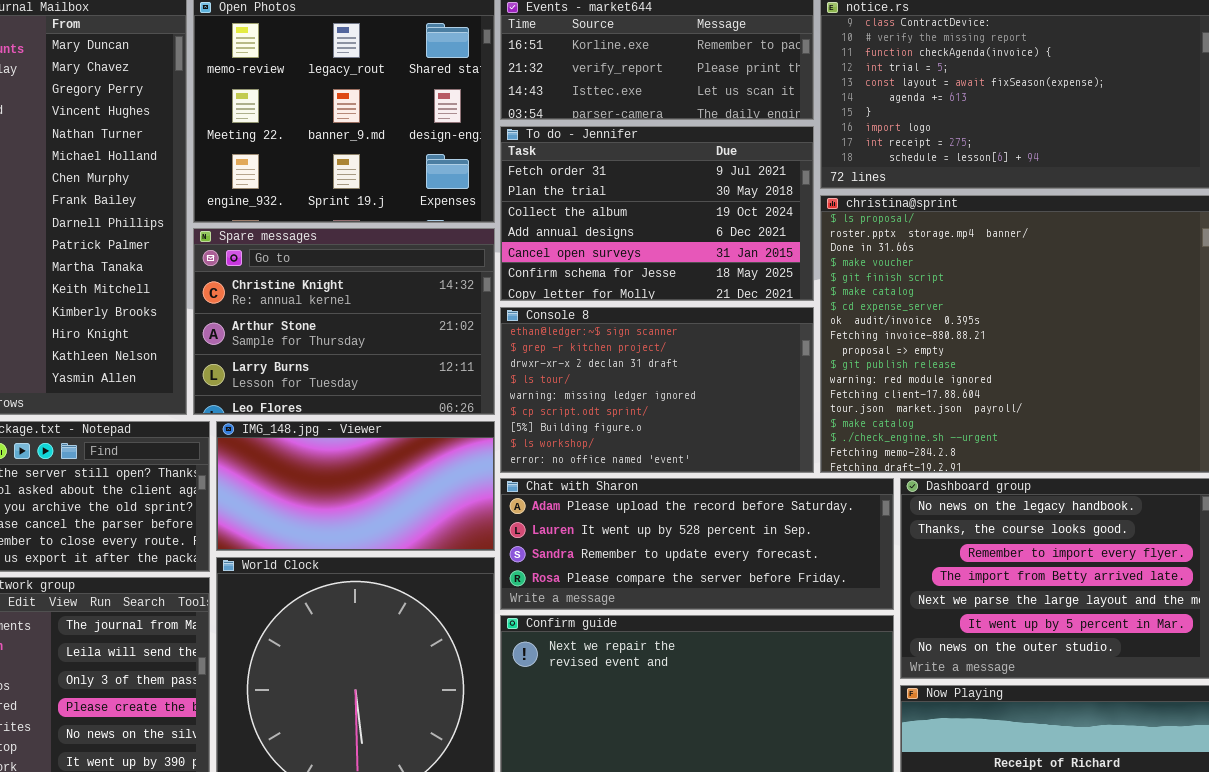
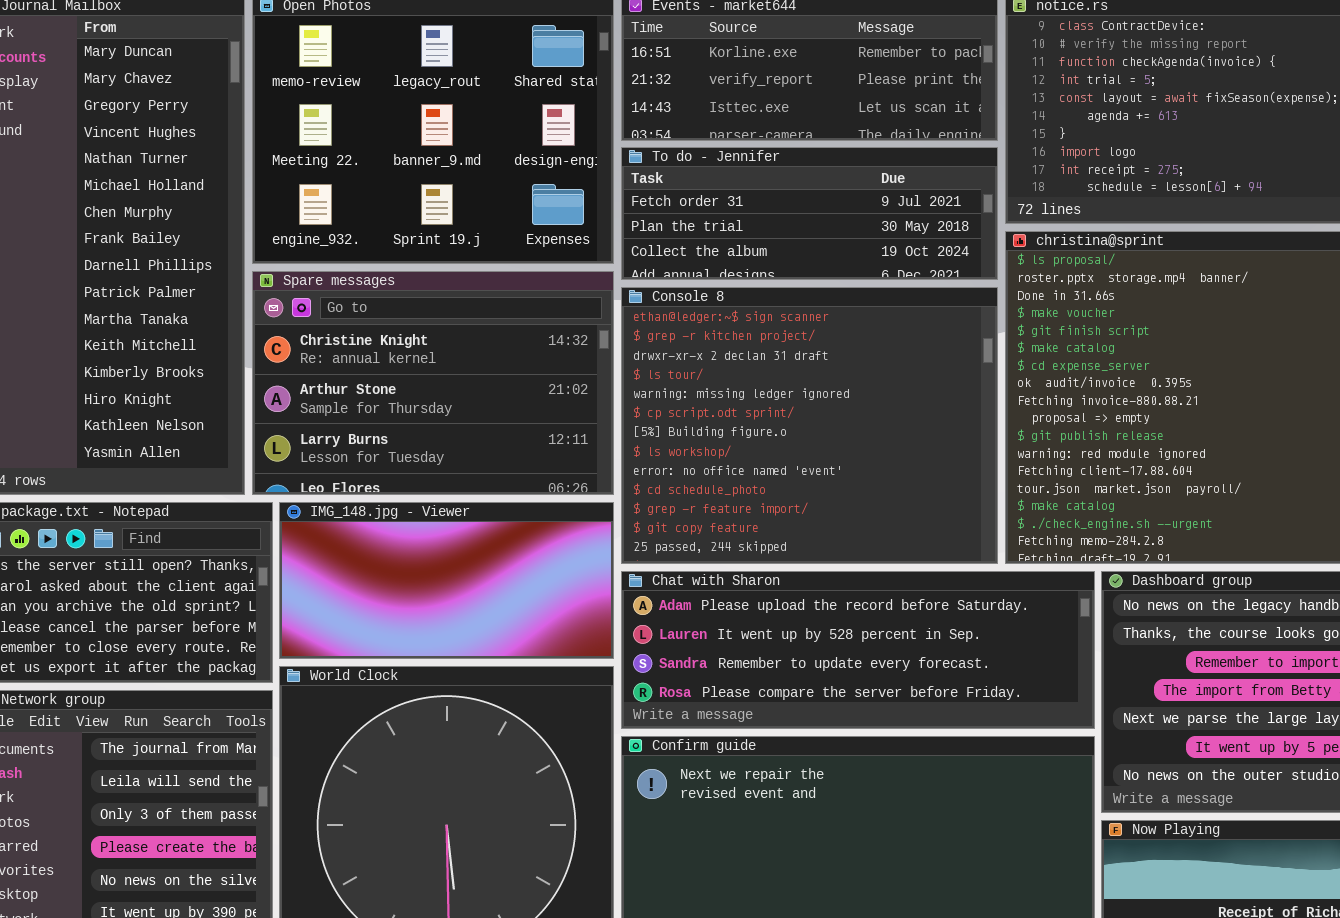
To do - Jennifer: [500,126,814,301] -> [621,147,998,280], resized
Console 8: [500,307,814,473] -> [621,287,998,564], resized

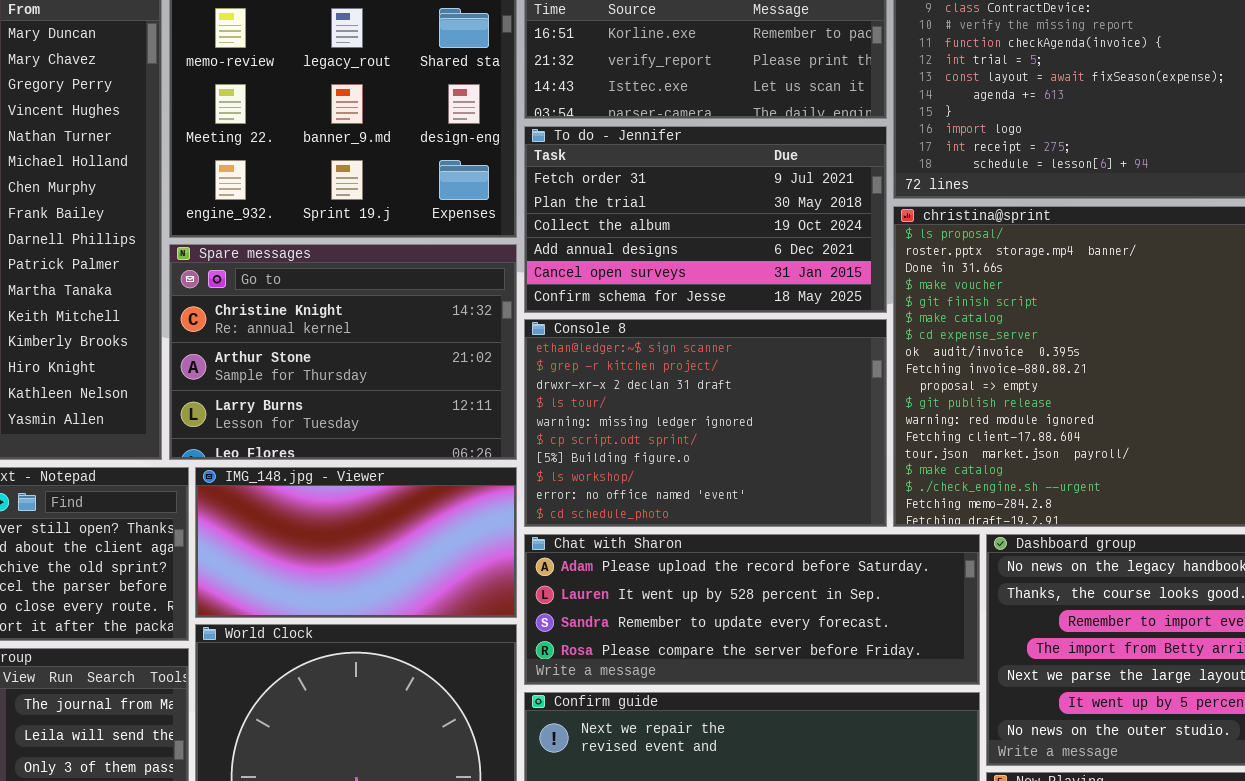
To do - Jennifer: [621,147,998,280] -> [524,126,887,313], resized
Console 8: [621,287,998,564] -> [524,319,887,527], resized

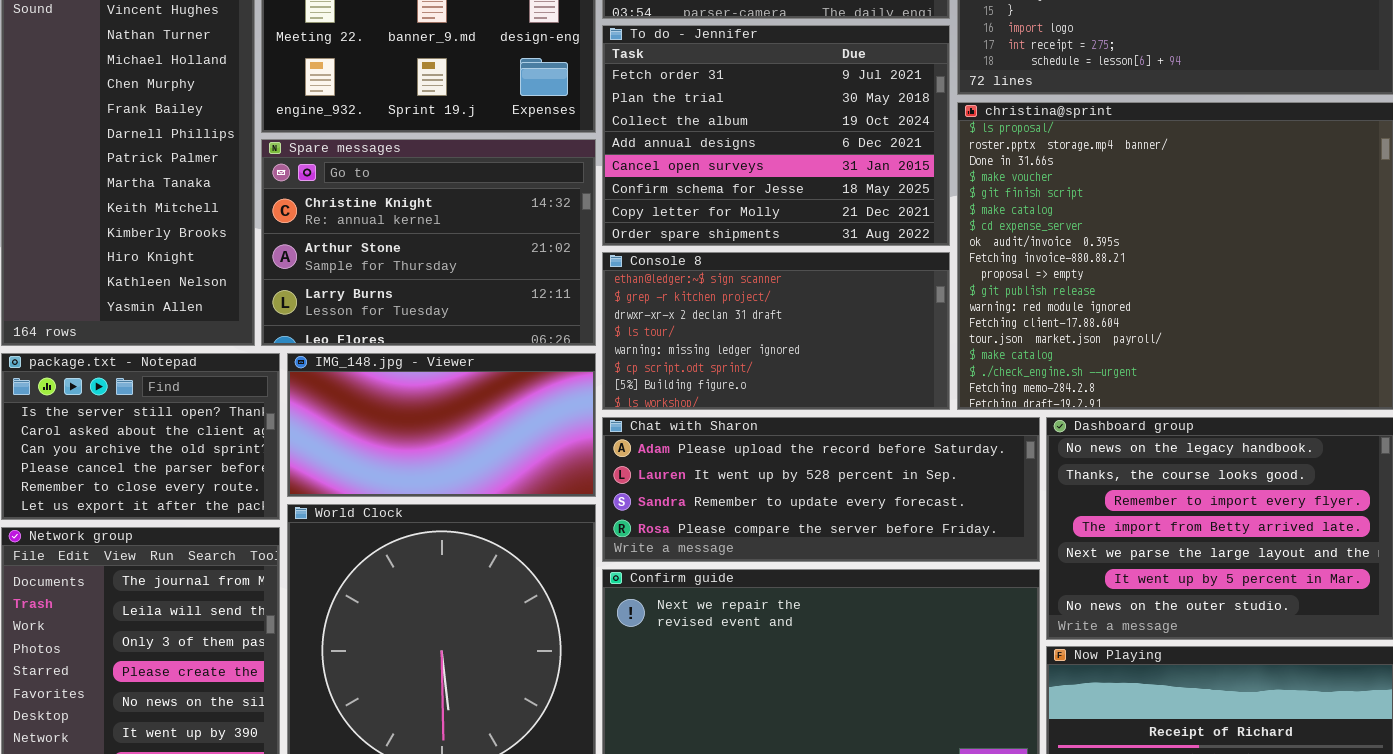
To do - Jennifer: [524,126,887,313] -> [602,25,950,246], resized
Console 8: [524,319,887,527] -> [602,252,950,410], resized

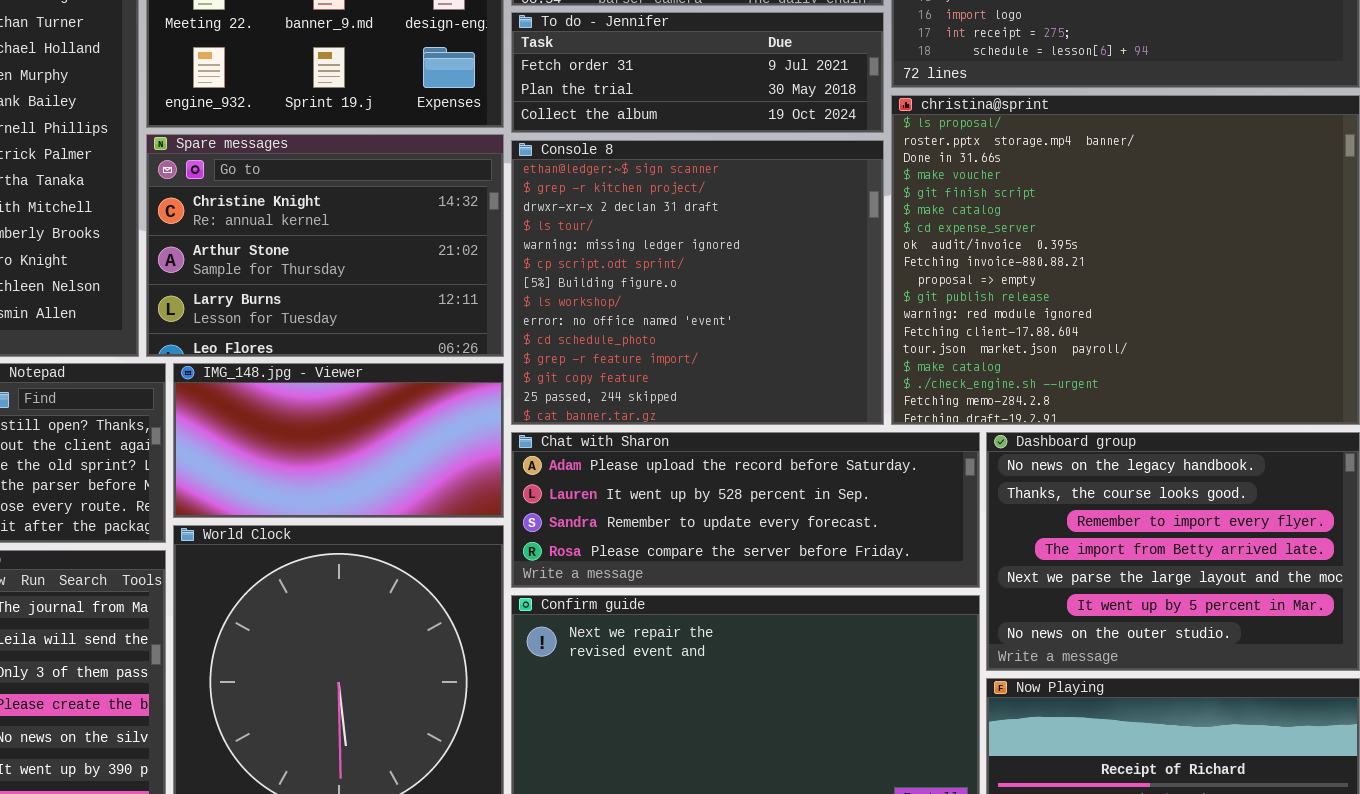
To do - Jennifer: [602,25,950,246] -> [511,12,884,133], resized
Console 8: [602,252,950,410] -> [511,140,884,425], resized

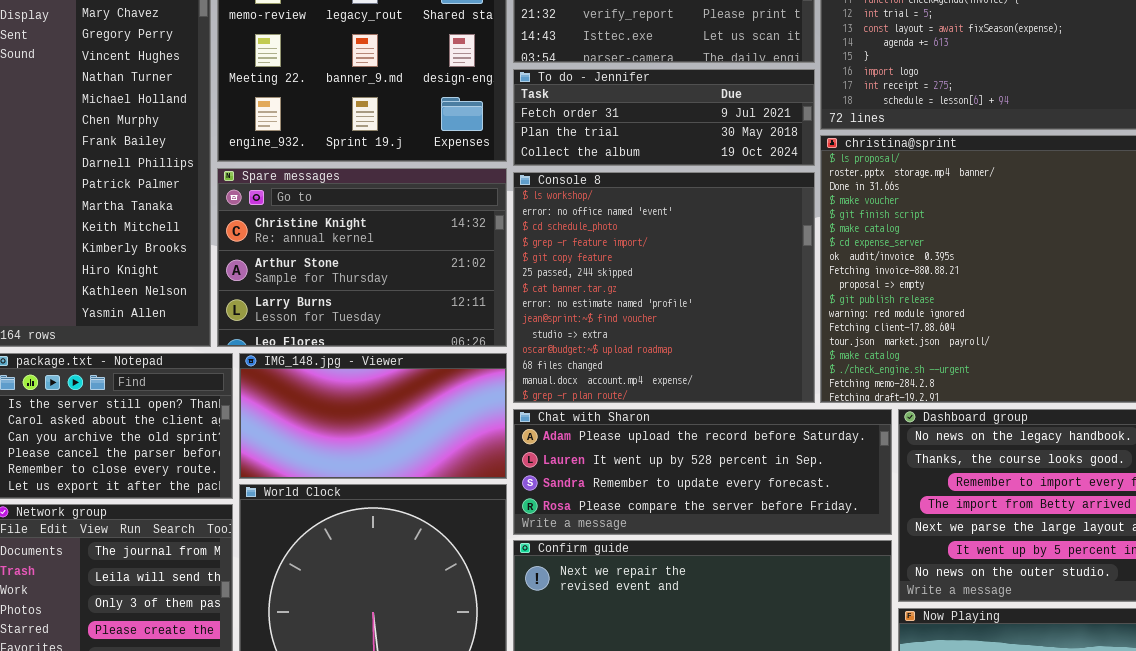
Console 8: [511,140,884,425] -> [513,172,815,403], scrolled down 7 rows

